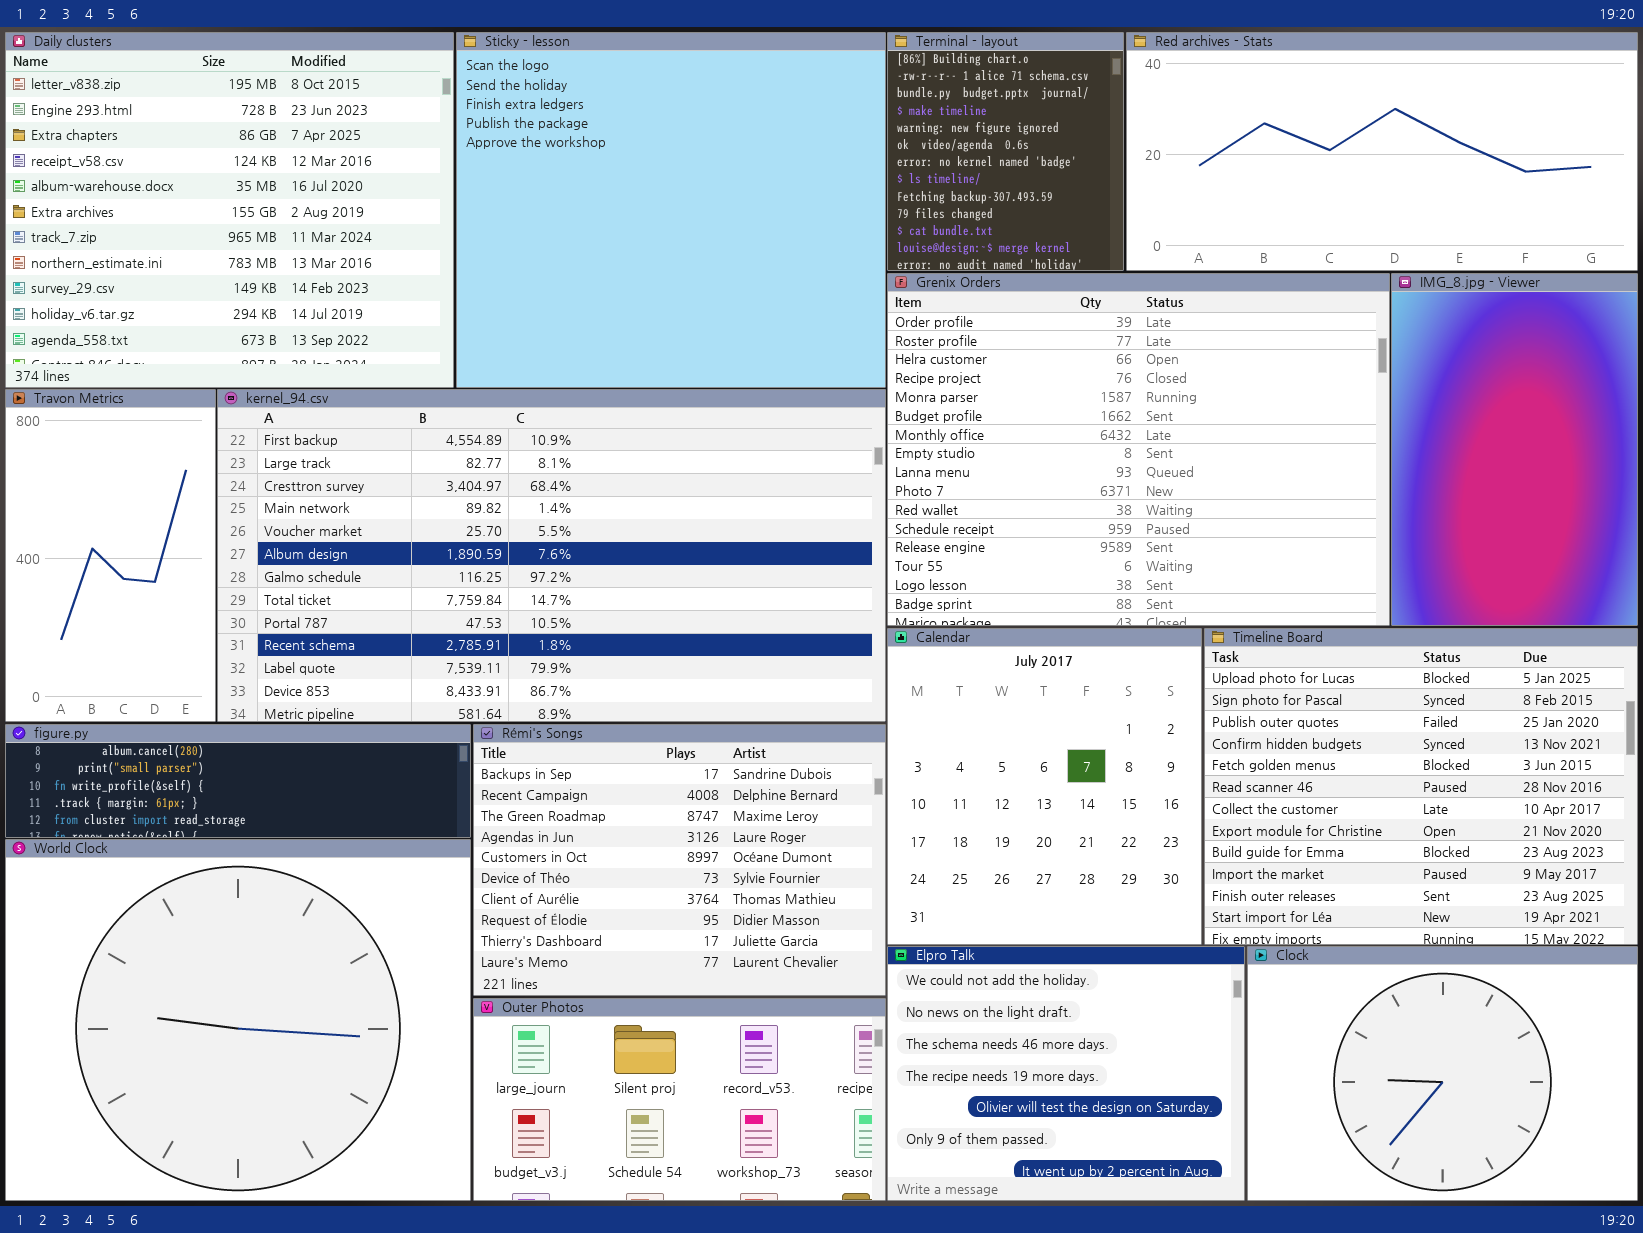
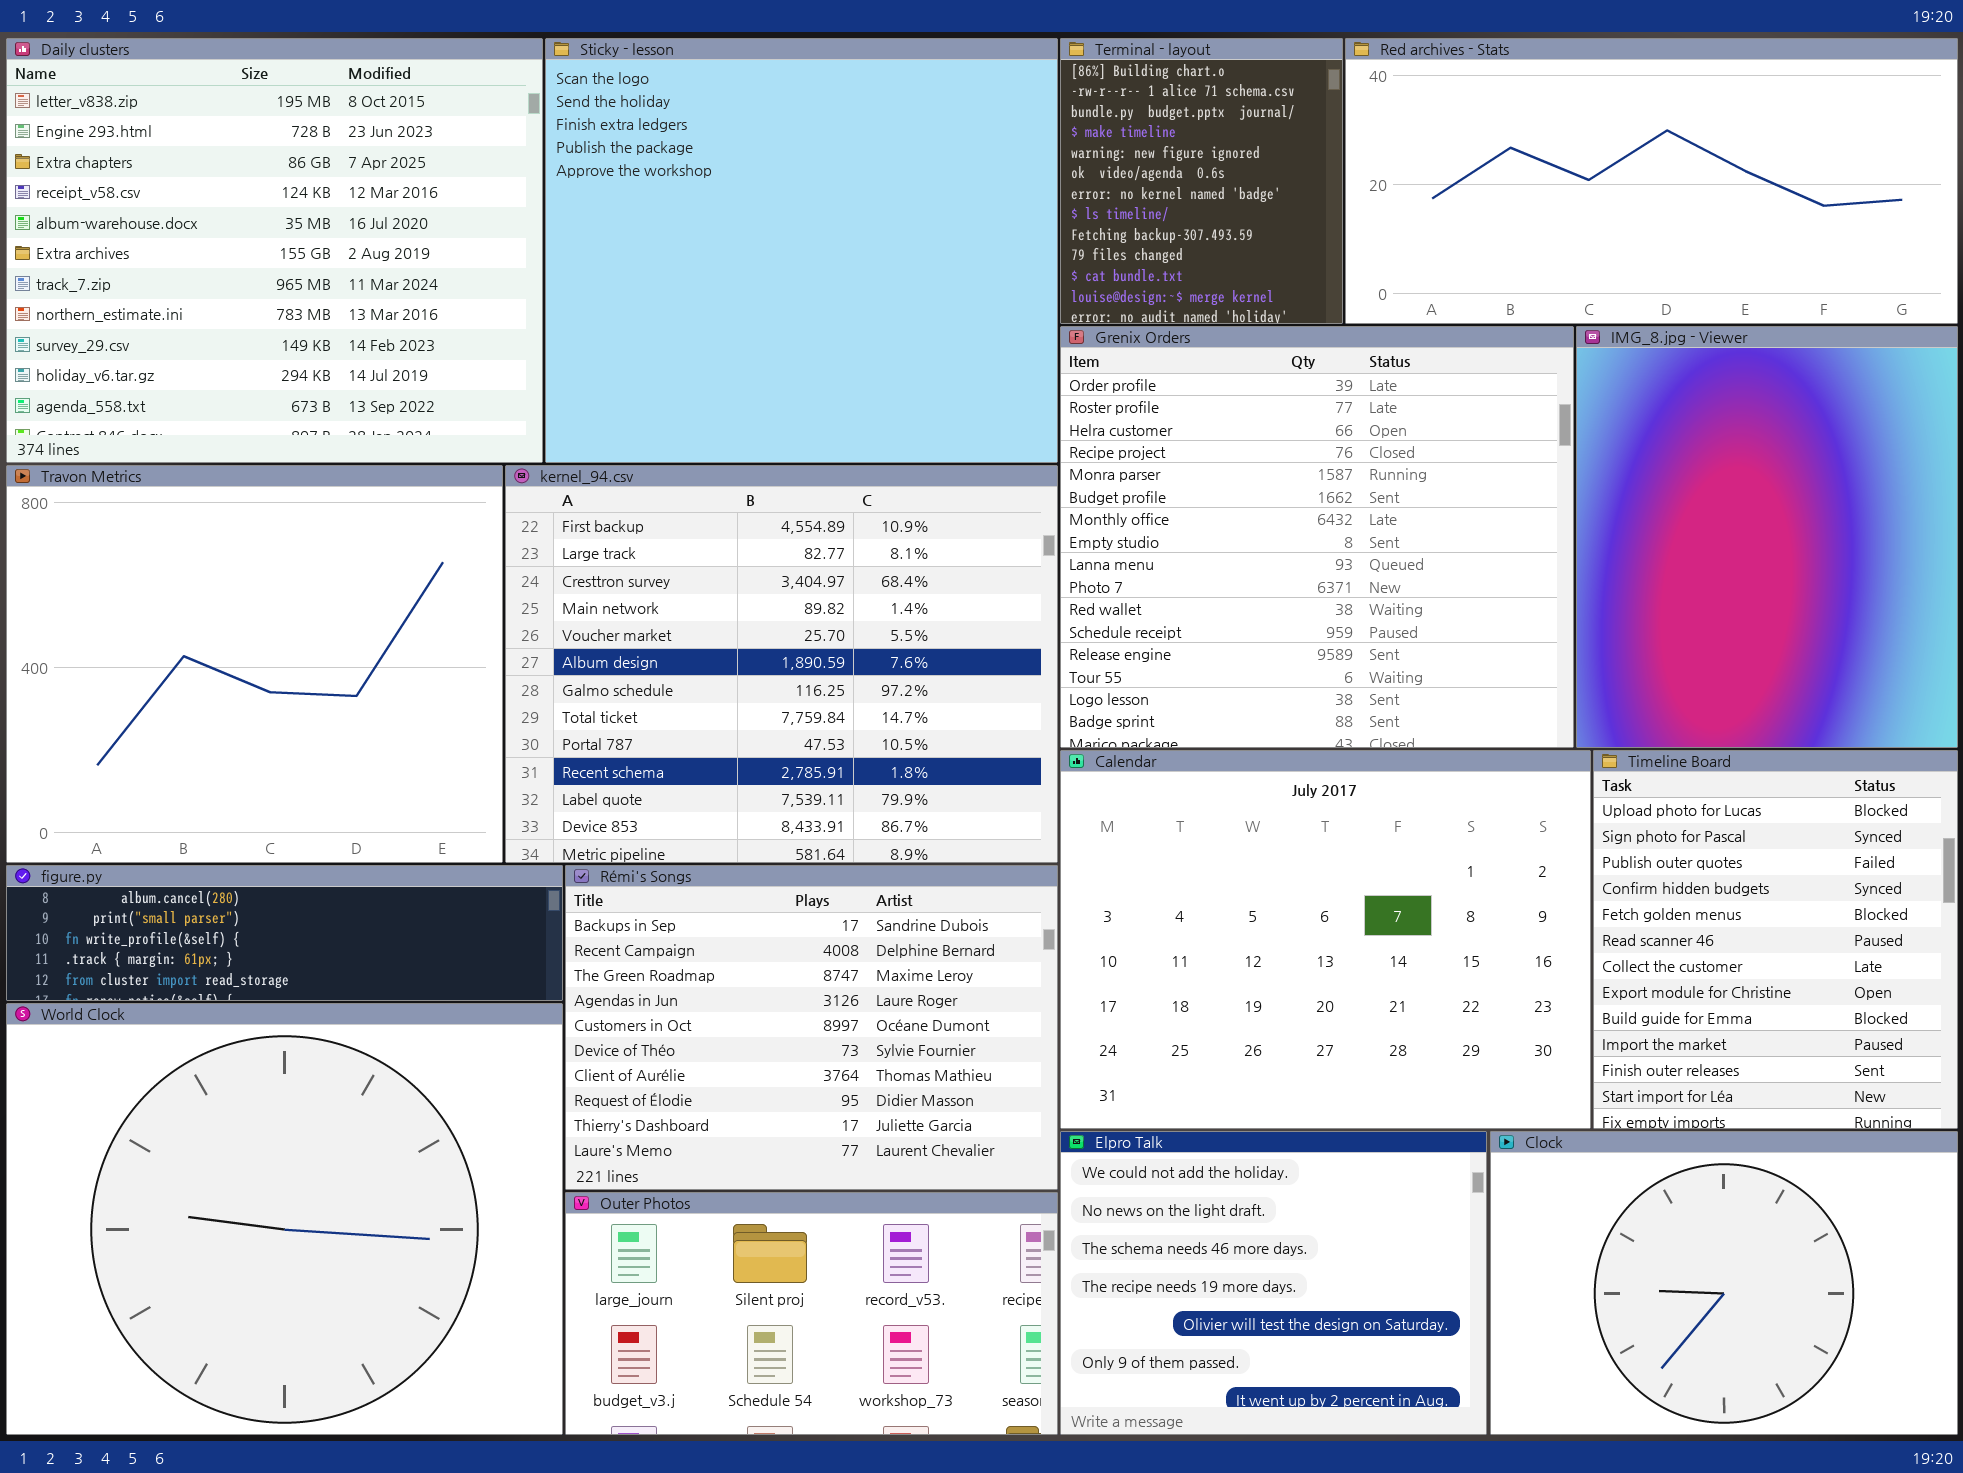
Grenix Orders: [887,273,1390,626] -> [1060,326,1574,748], resized
IMG_8.jpg - Viewer: [1391,273,1638,626] -> [1576,326,1958,748], resized
Travon Metrics: [5,389,216,722] -> [6,465,503,863], resized
kernel_94.csv: [217,389,886,722] -> [505,465,1058,863], resized
Calendar: [887,628,1202,945] -> [1060,750,1591,1129], resized
Timeline Board: [1204,628,1638,945] -> [1593,750,1958,1129], resized

